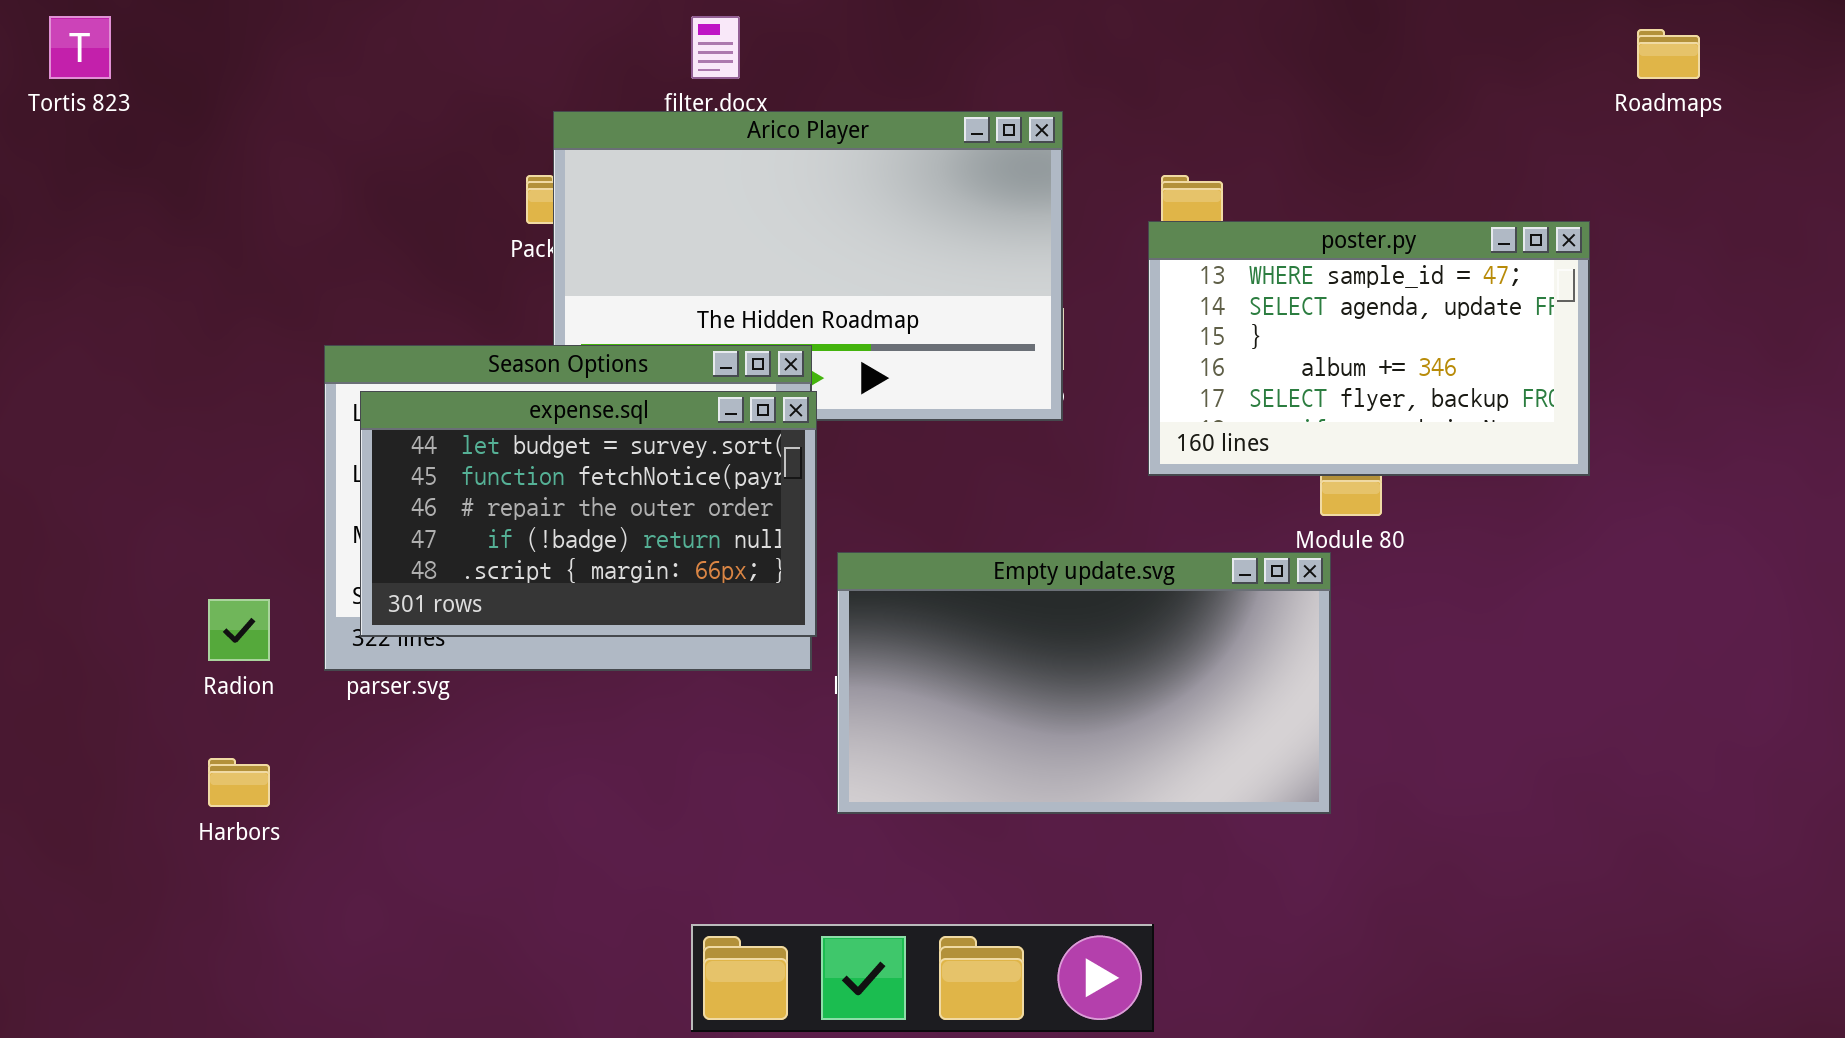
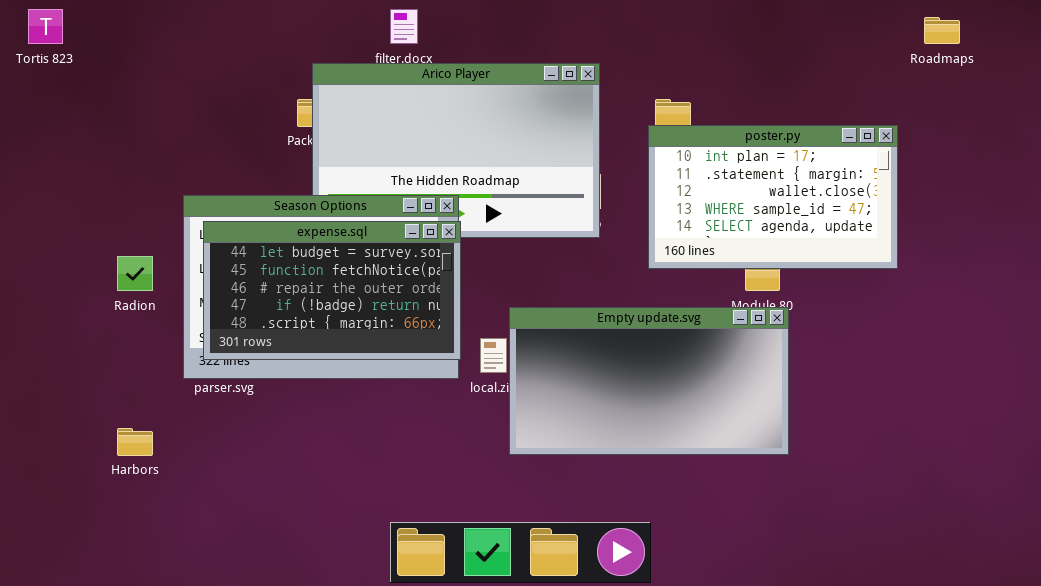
poster.py: [1148,221,1590,476] -> [648,125,898,269], scrolled up 3 rows
Empty update.svg: [837,552,1331,814] -> [509,307,789,455], moved
Radion: [208,599,270,661] -> [117,256,153,291], moved

